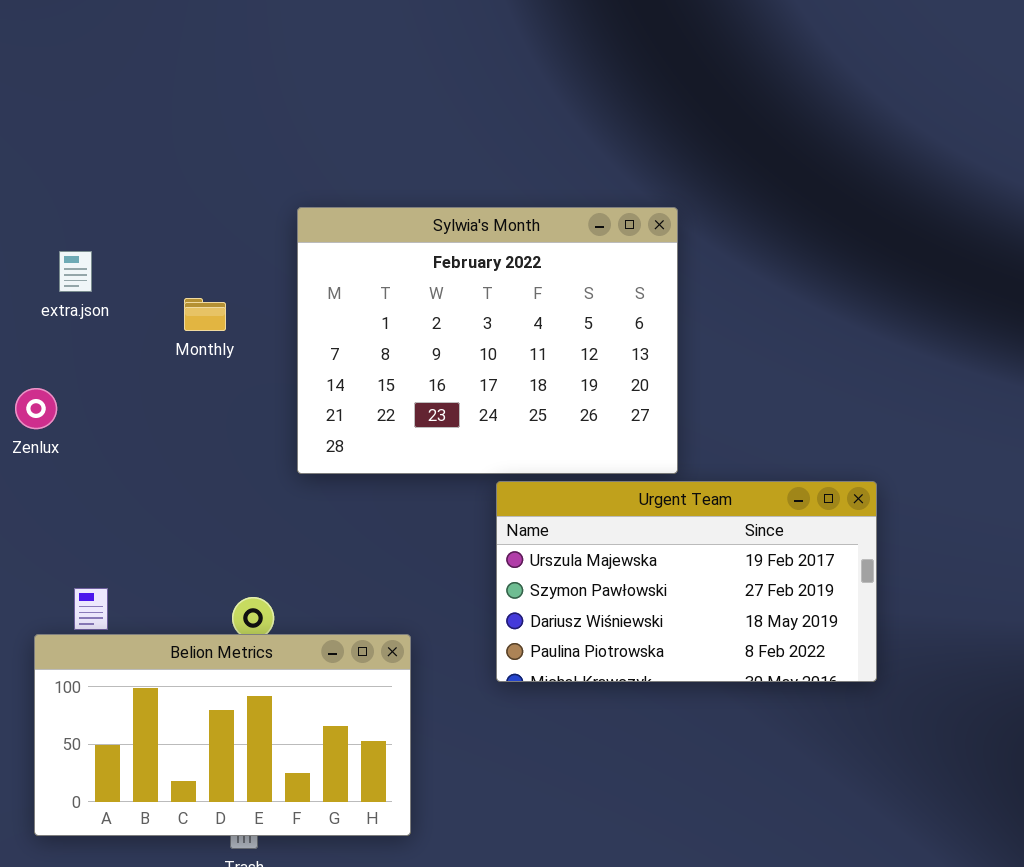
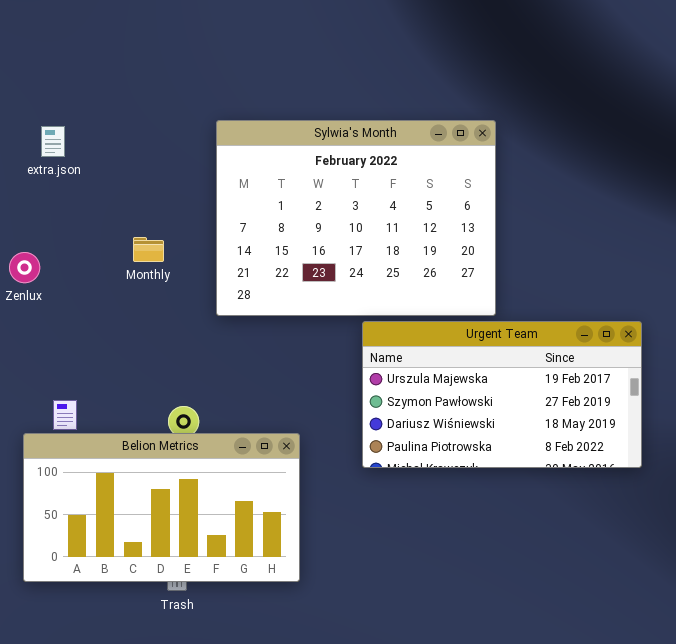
extra.json: [59,251,92,292] -> [41,126,65,157], moved
Monthly: [184,298,226,331] -> [133,237,164,262], moved

